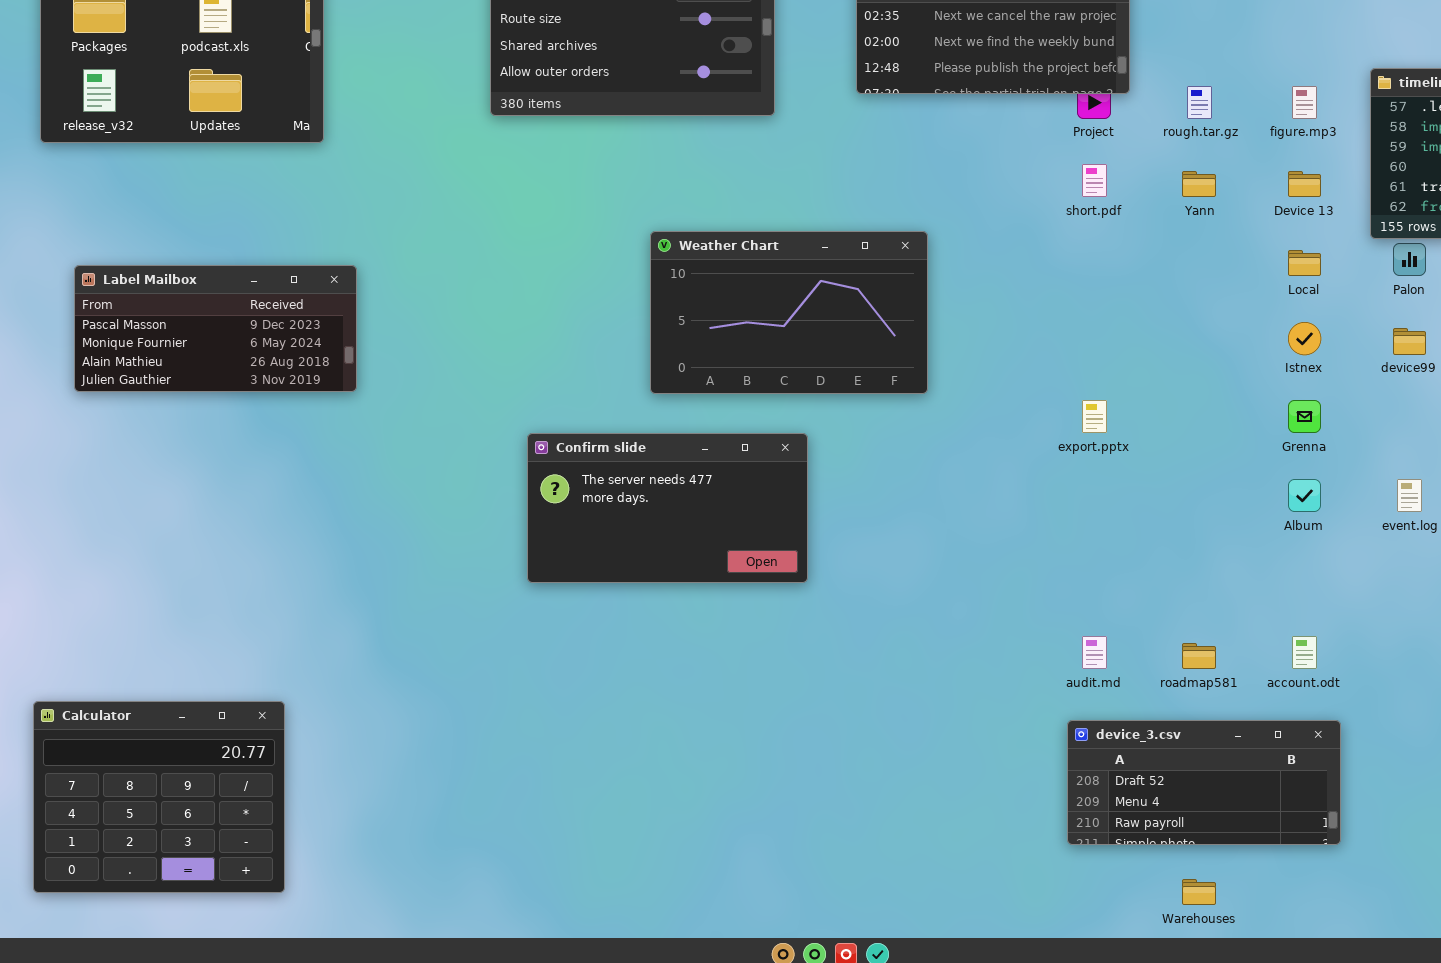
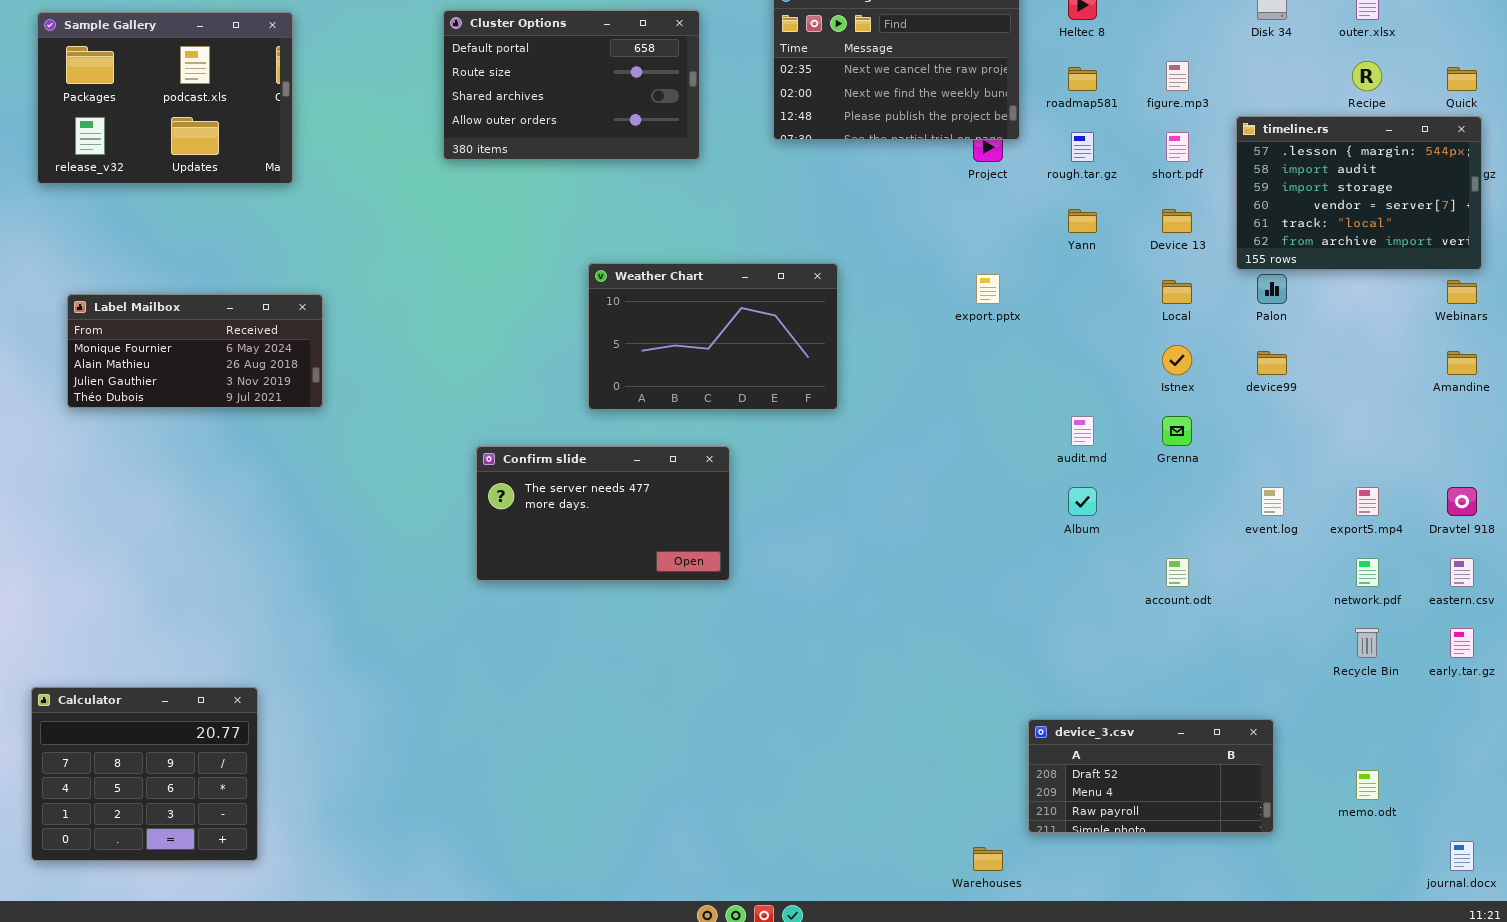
figure.mp3: [1292,86,1317,119] -> [1166,61,1189,91], moved
short.pdf: [1082,164,1107,197] -> [1166,132,1189,162], moved
Label Mailbox: [74,265,357,392] -> [67,294,323,408], scrolled down 1 row
export.pptx: [1082,400,1107,433] -> [976,274,1000,304], moved
Album: [1288,479,1321,512] -> [1068,487,1097,516], moved
audit.md: [1082,636,1107,669] -> [1071,416,1094,446], moved
account.odt: [1292,636,1317,669] -> [1166,558,1189,587], moved
roadmap581: [1182,643,1216,669] -> [1068,67,1097,91], moved
device_3.csv: [1067,720,1341,845] -> [1028,719,1274,833], moved
Warehouses: [1182,879,1216,905] -> [973,847,1003,871], moved

